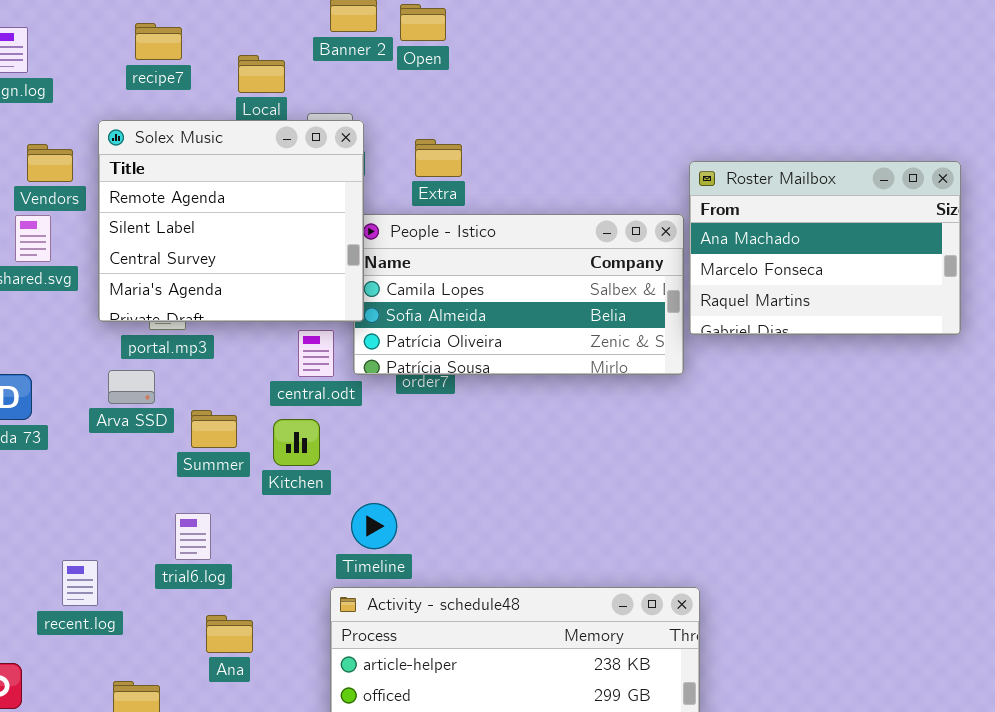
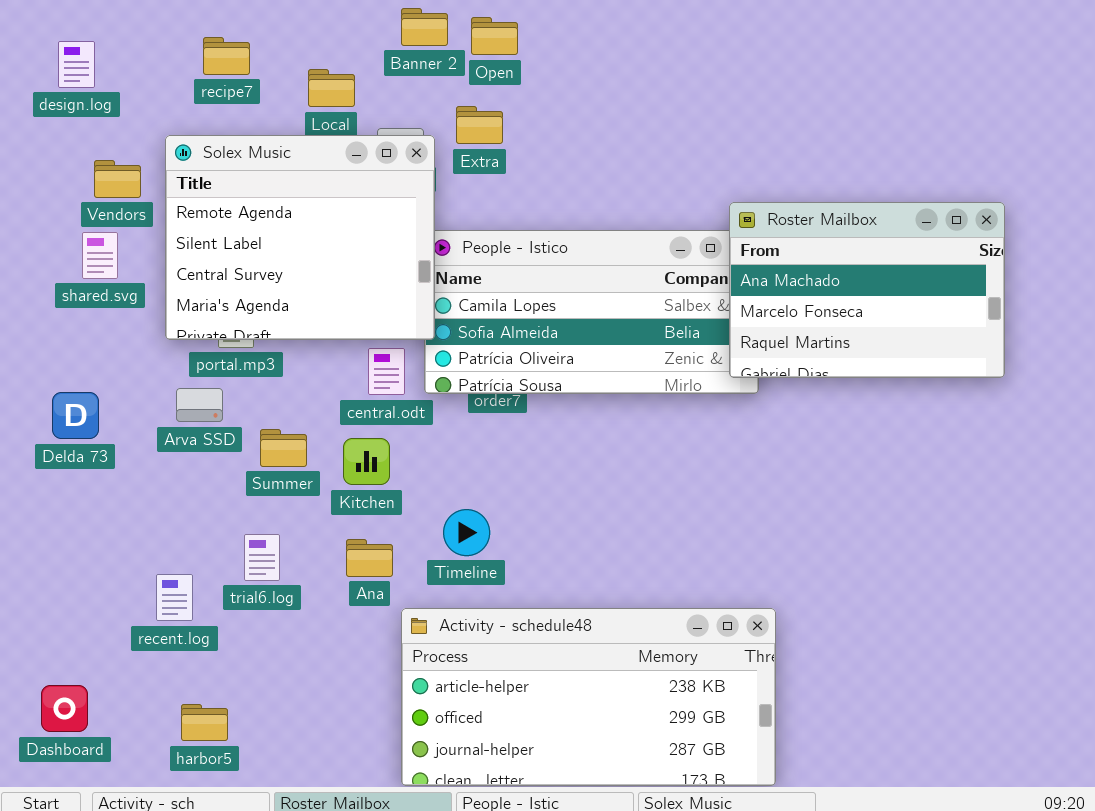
Extra: [415,139,462,177] -> [456,106,503,144], moved
Roster Mailbox: [689,161,961,335] -> [729,202,1005,378], moved
Timeline: [351,503,397,549] -> [443,509,490,556], moved
recent.log: [62,560,98,606] -> [156,574,193,621], moved
Ana: [206,615,253,653] -> [346,539,393,577], moved

